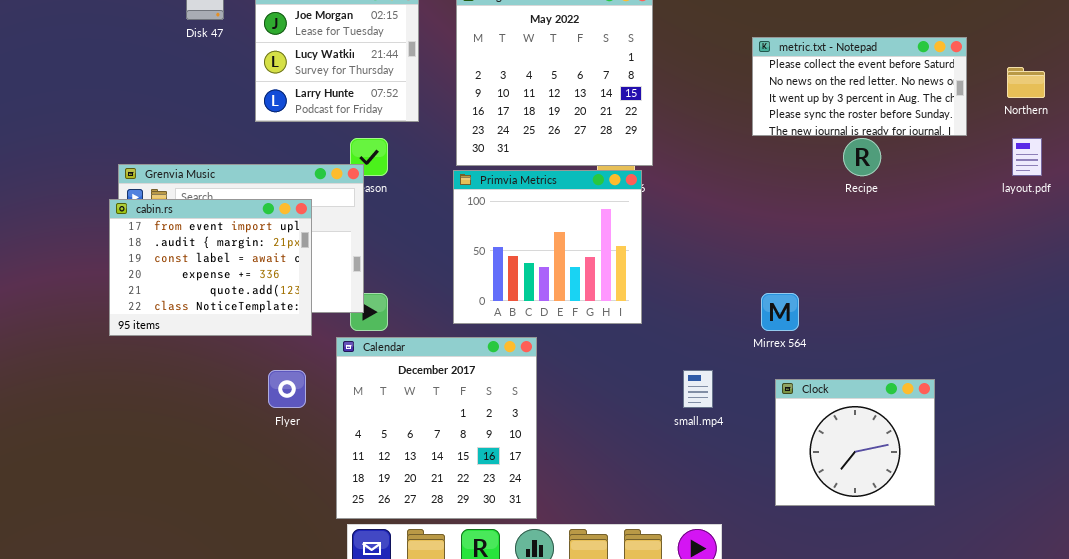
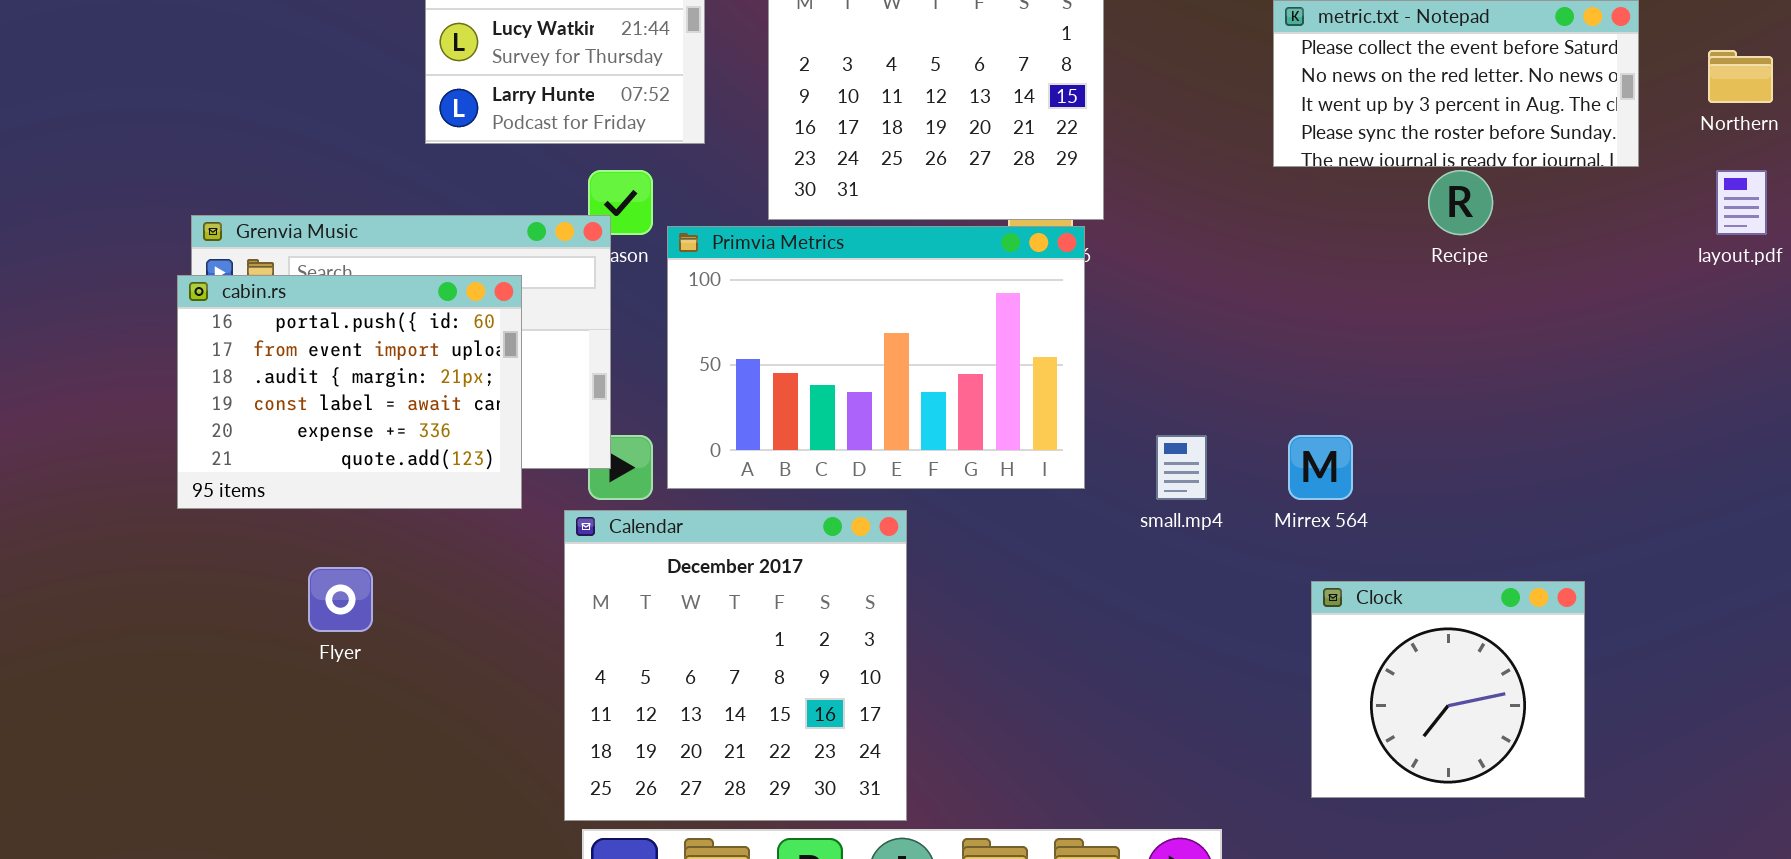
Primvia Metrics: [453,170,642,324] -> [667,226,1085,489], resized
cabin.rs: [109,199,312,336] -> [177,275,522,509], scrolled up 1 row
Flyer: [268,370,306,408] -> [308,567,373,632], moved
small.mp4: [683,370,713,408] -> [1156,435,1207,500], moved

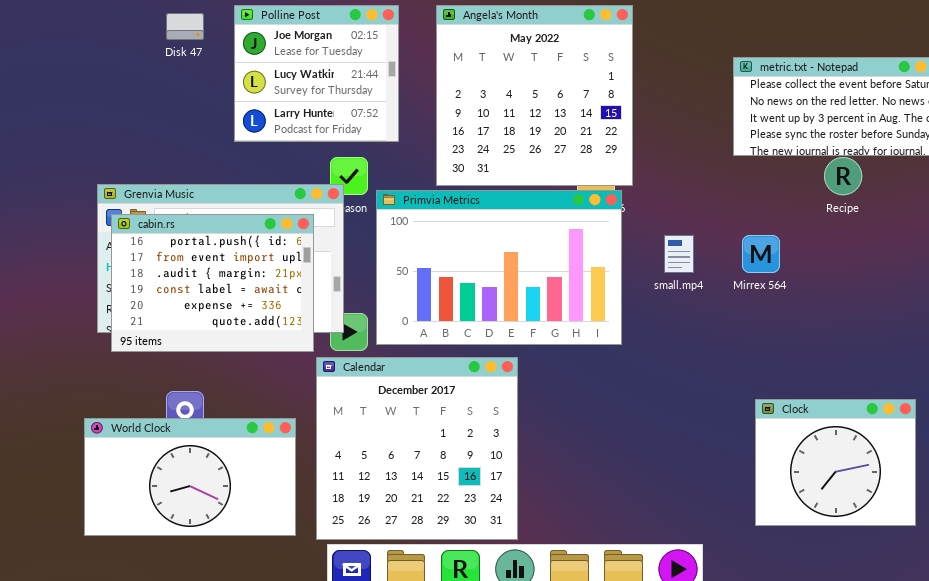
cabin.rs: [177,275,522,509] -> [111,214,314,352], moved
small.mp4: [1156,435,1207,500] -> [664,235,694,273], moved
Mirrex 564: [1288,435,1353,500] -> [742,235,780,273], moved
World Clock: none -> [84,418,296,536], opened

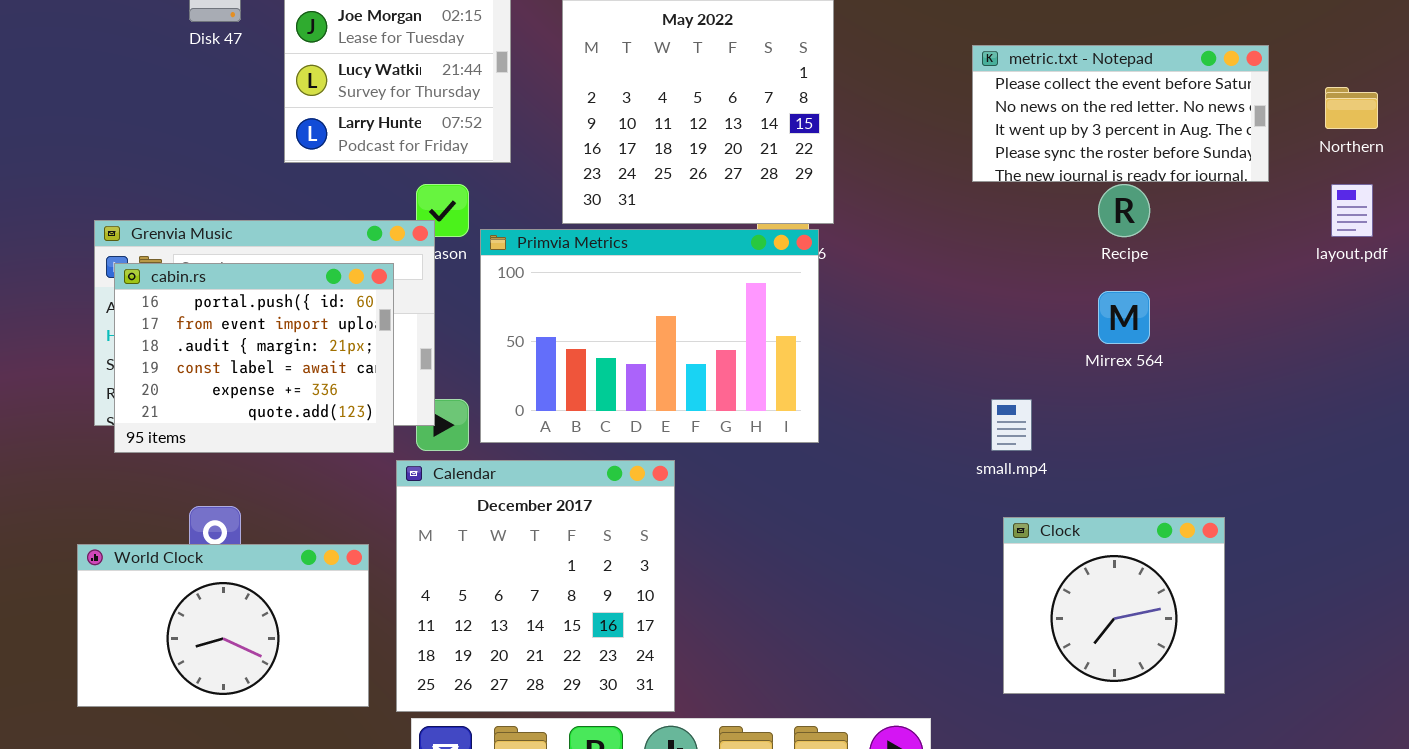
small.mp4: [664,235,694,273] -> [991,399,1032,451], moved
Mirrex 564: [742,235,780,273] -> [1098,291,1150,344], moved

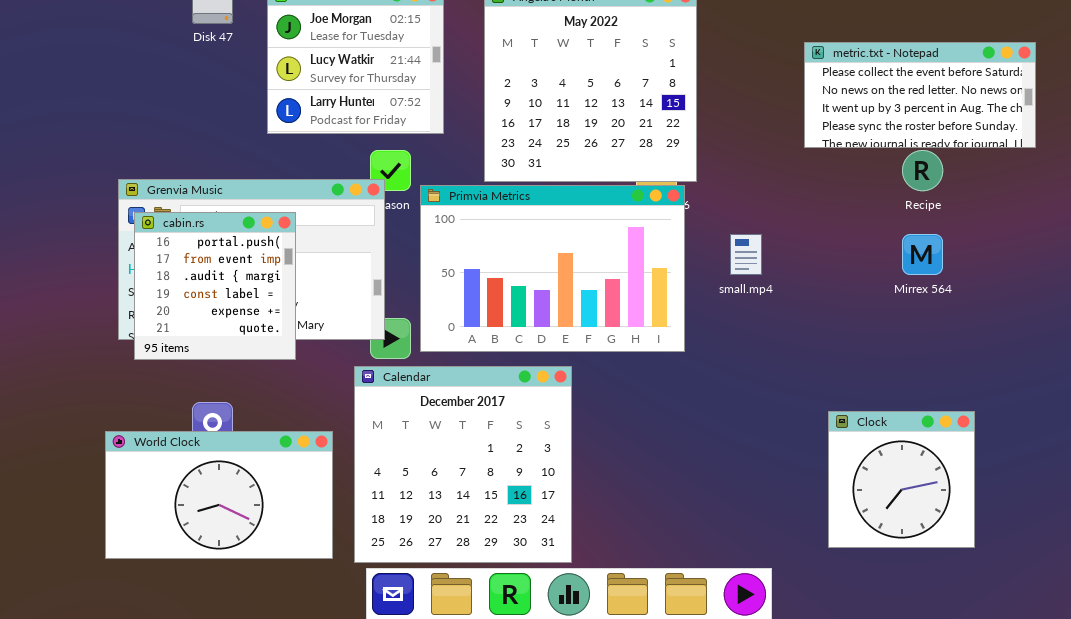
cabin.rs: [114,263,394,453] -> [134,212,296,360], resized
small.mp4: [991,399,1032,451] -> [730,234,762,275], moved
Clock: [1003,517,1225,694] -> [828,411,975,548], resized

